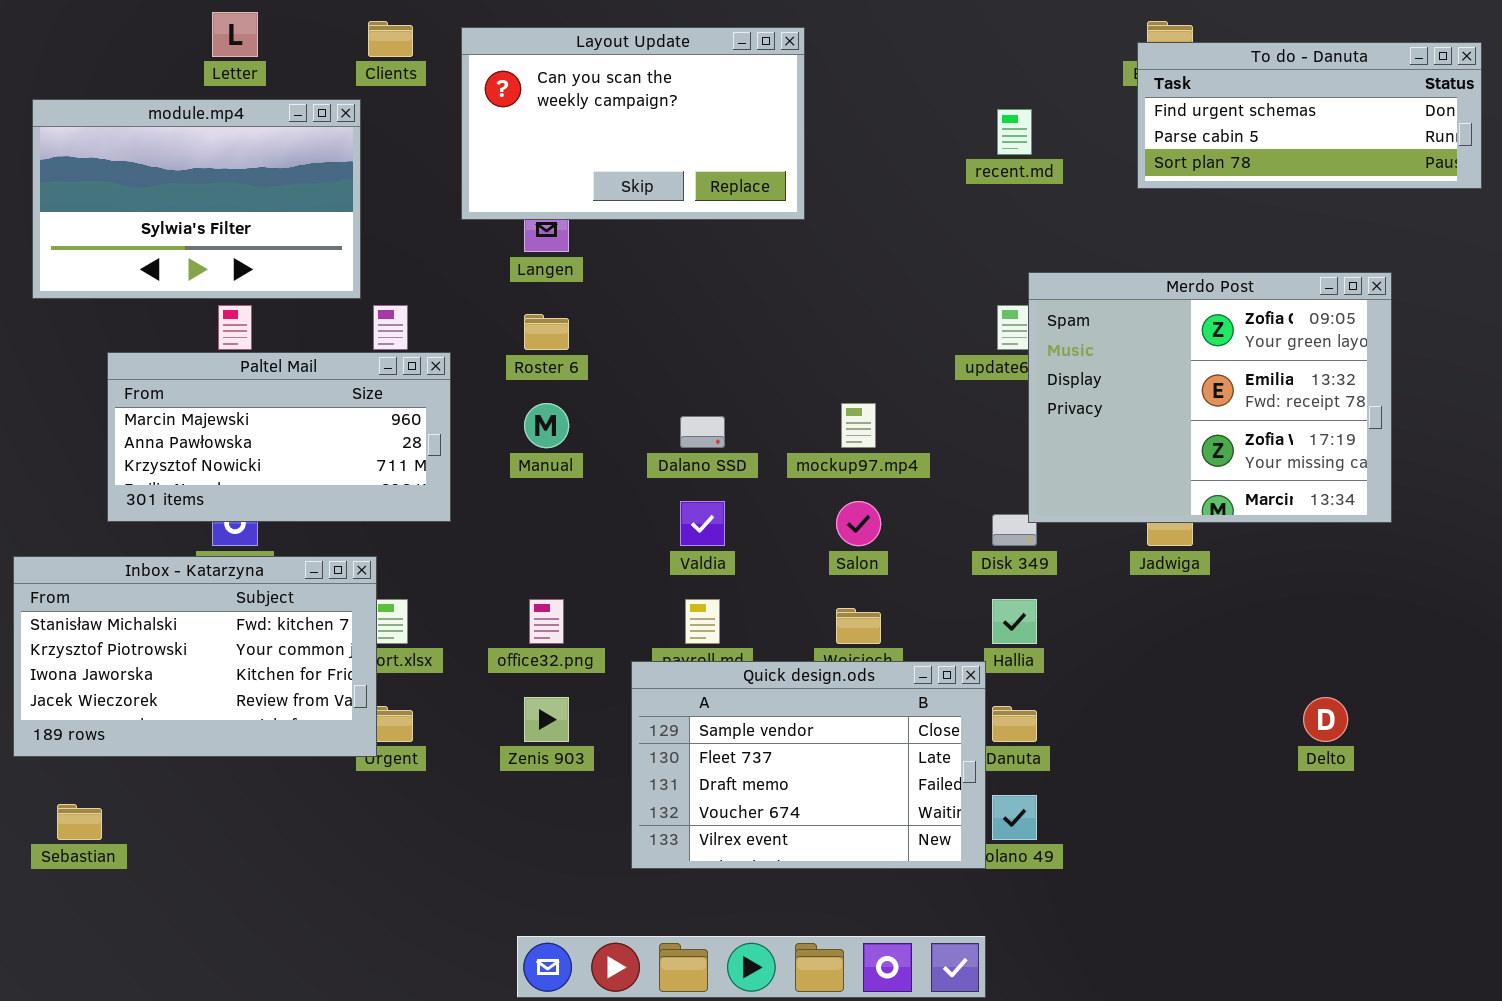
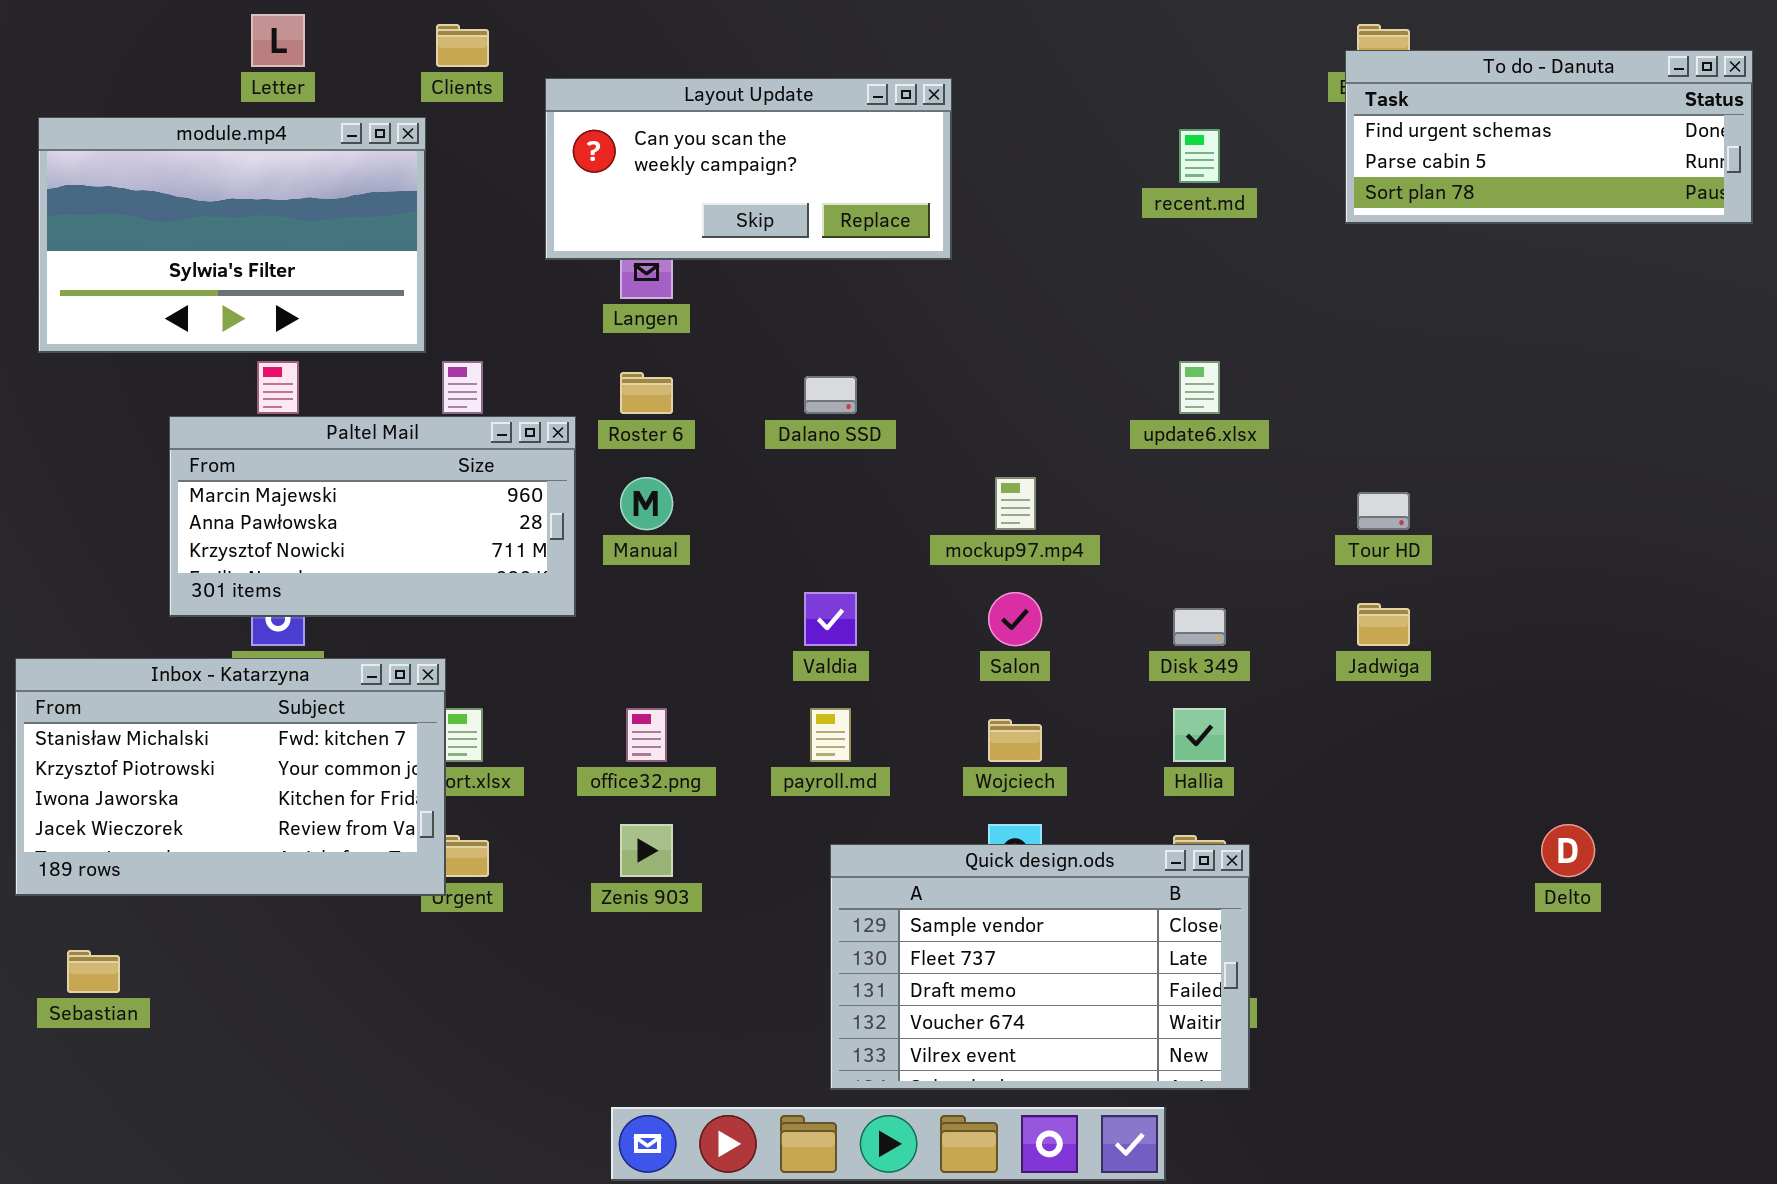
Layout Update: [461,27,805,220] -> [545,78,952,260], resized
Merdo Post: [1028,272,1392,523] -> none, closed
Paltel Mail: [107,352,451,522] -> [169,416,576,617], moved
Dalano SSD: [680,416,725,448] -> [804,376,857,414], moved
Quick design.ods: [631,661,986,869] -> [830,844,1250,1090], moved

